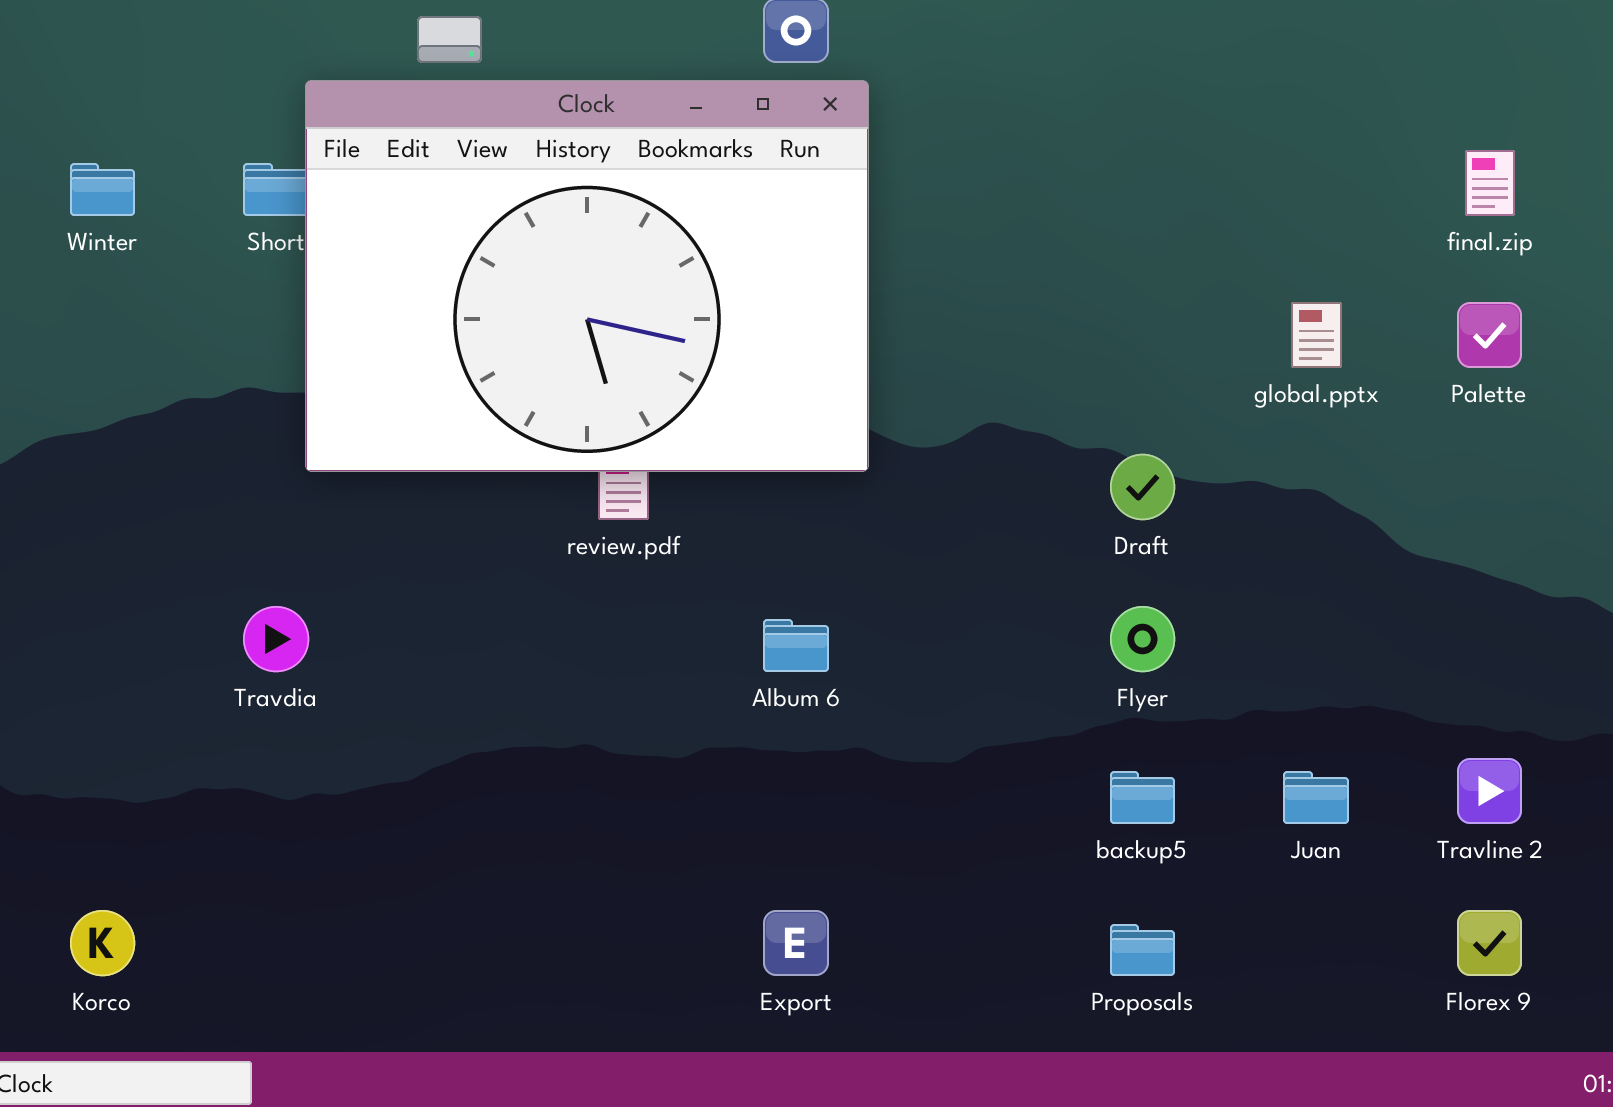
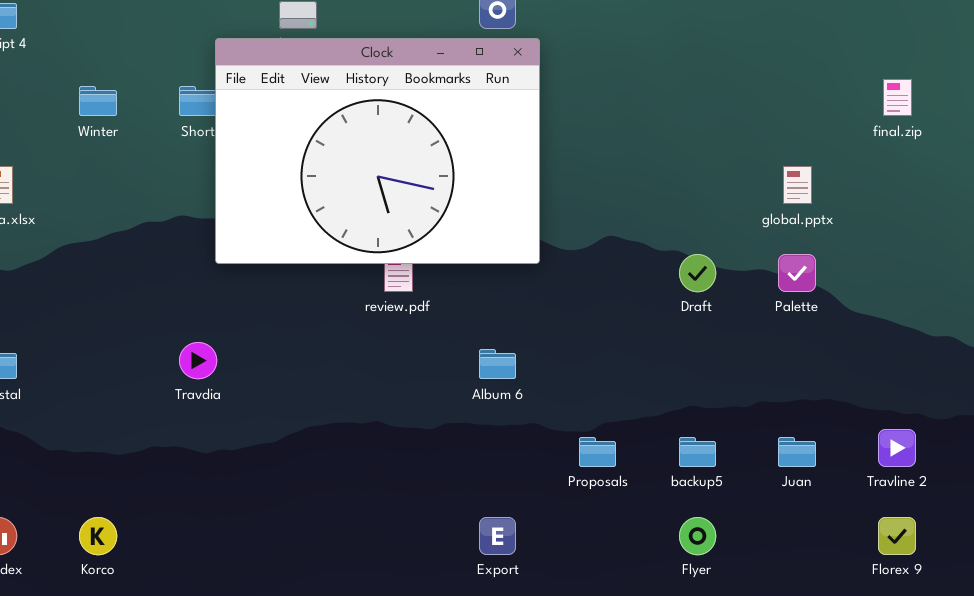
Palette: [1457,302,1522,368] -> [778,254,816,292], moved
Flyer: [1110,606,1175,672] -> [679,517,716,555], moved
Proposals: [1110,924,1175,976] -> [579,437,616,467], moved

